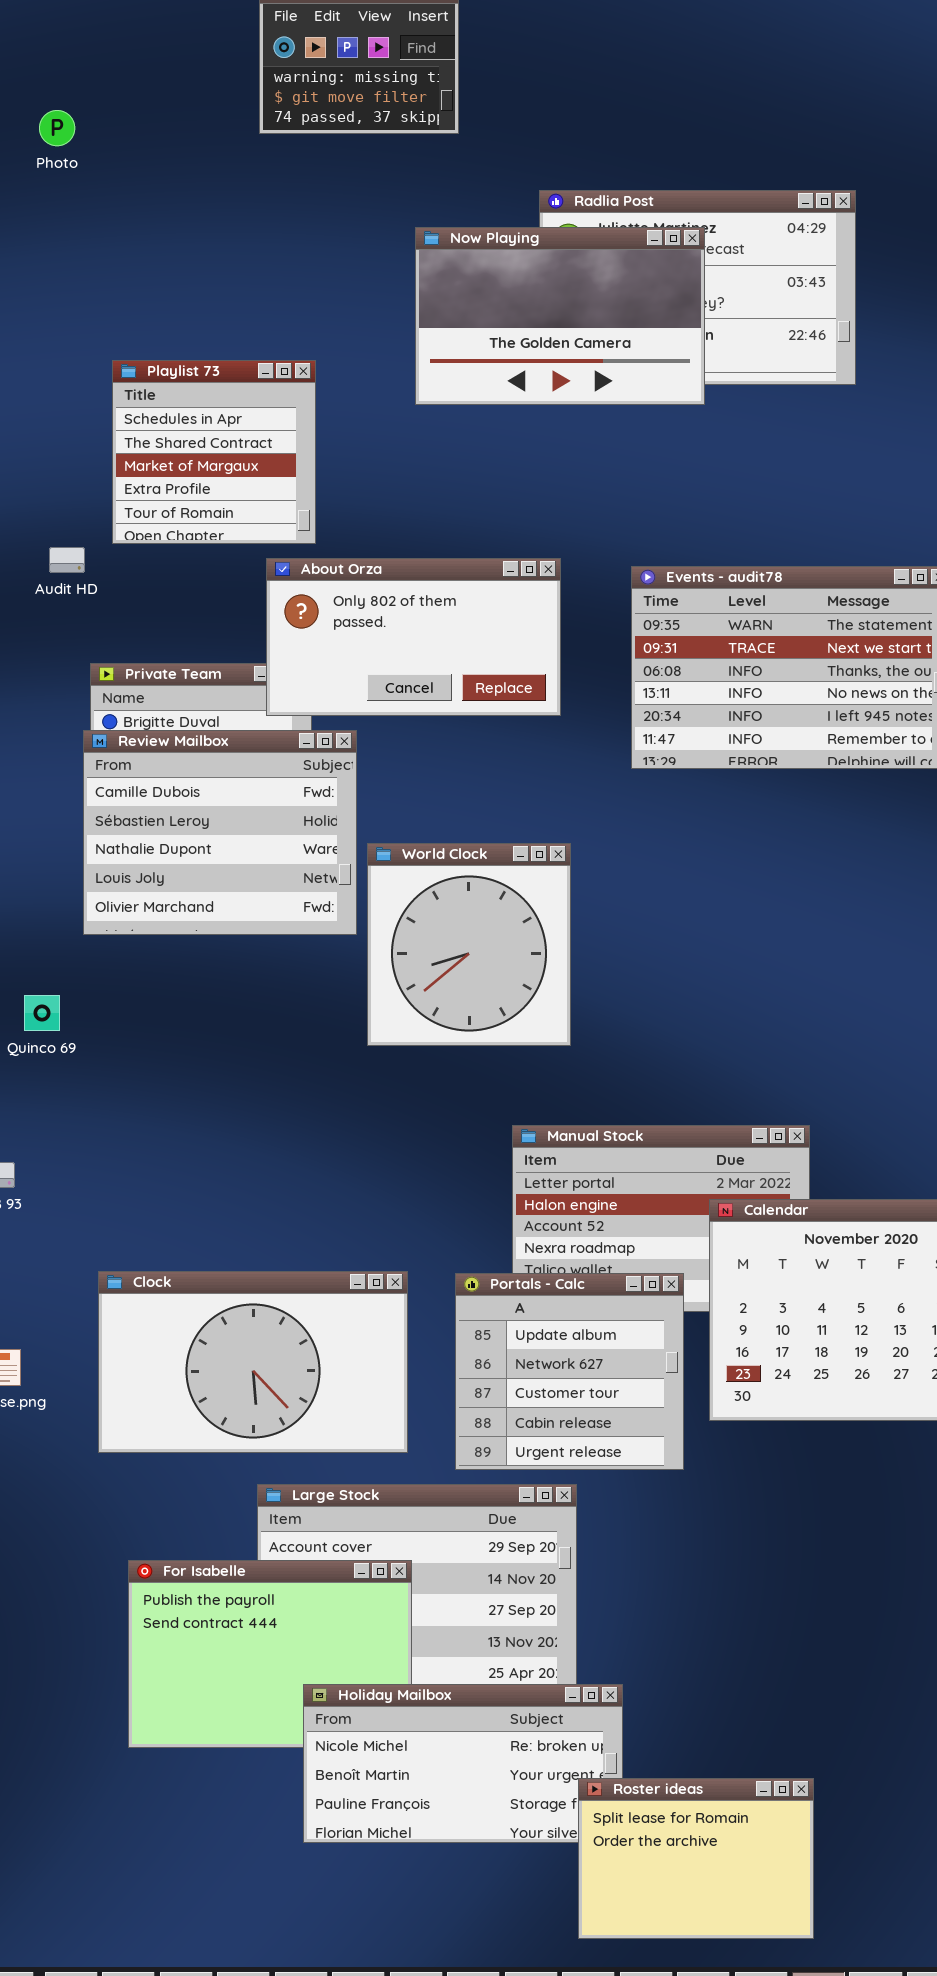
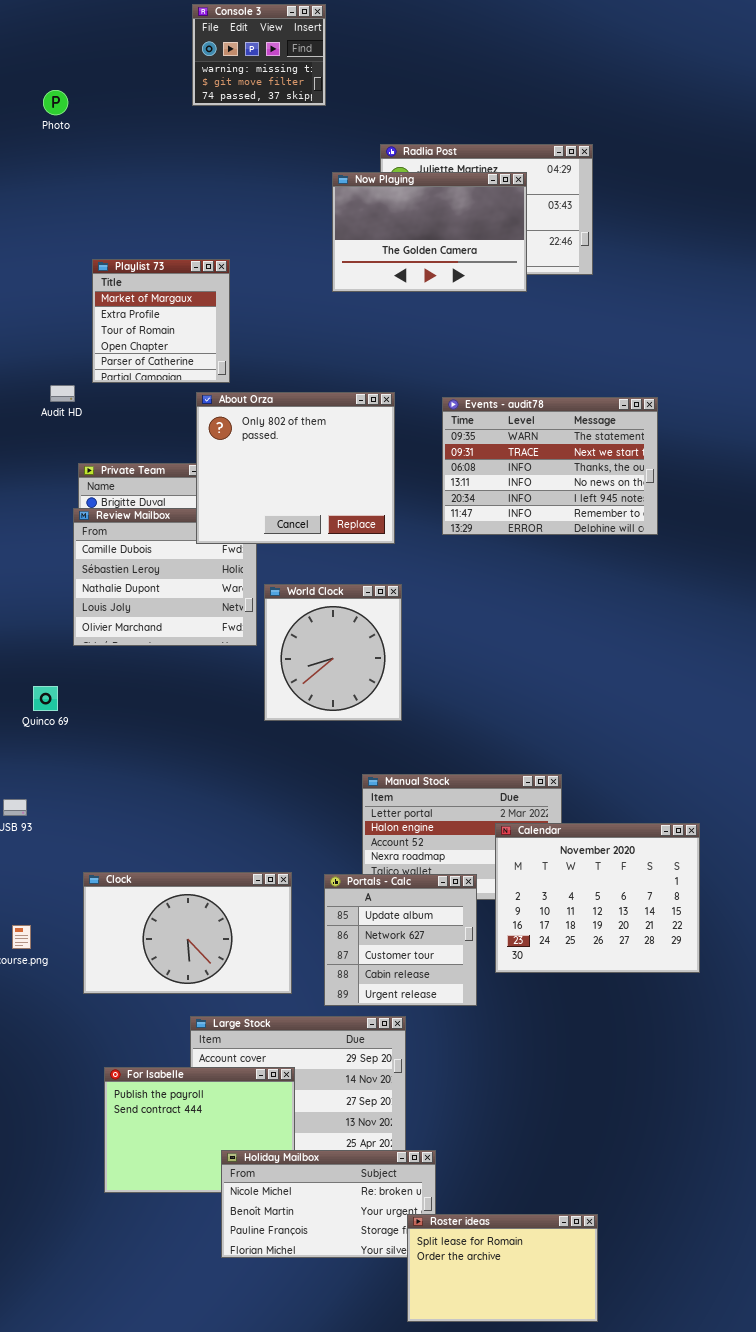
Now Playing: [415,227,705,405] -> [332,172,527,292], moved
Playlist 73: [112,360,316,544] -> [92,259,230,383], scrolled down 2 rows
About Orza: [266,558,561,716] -> [196,392,395,544], resized
Roster ideas: [578,1778,814,1939] -> [407,1214,598,1322], resized

